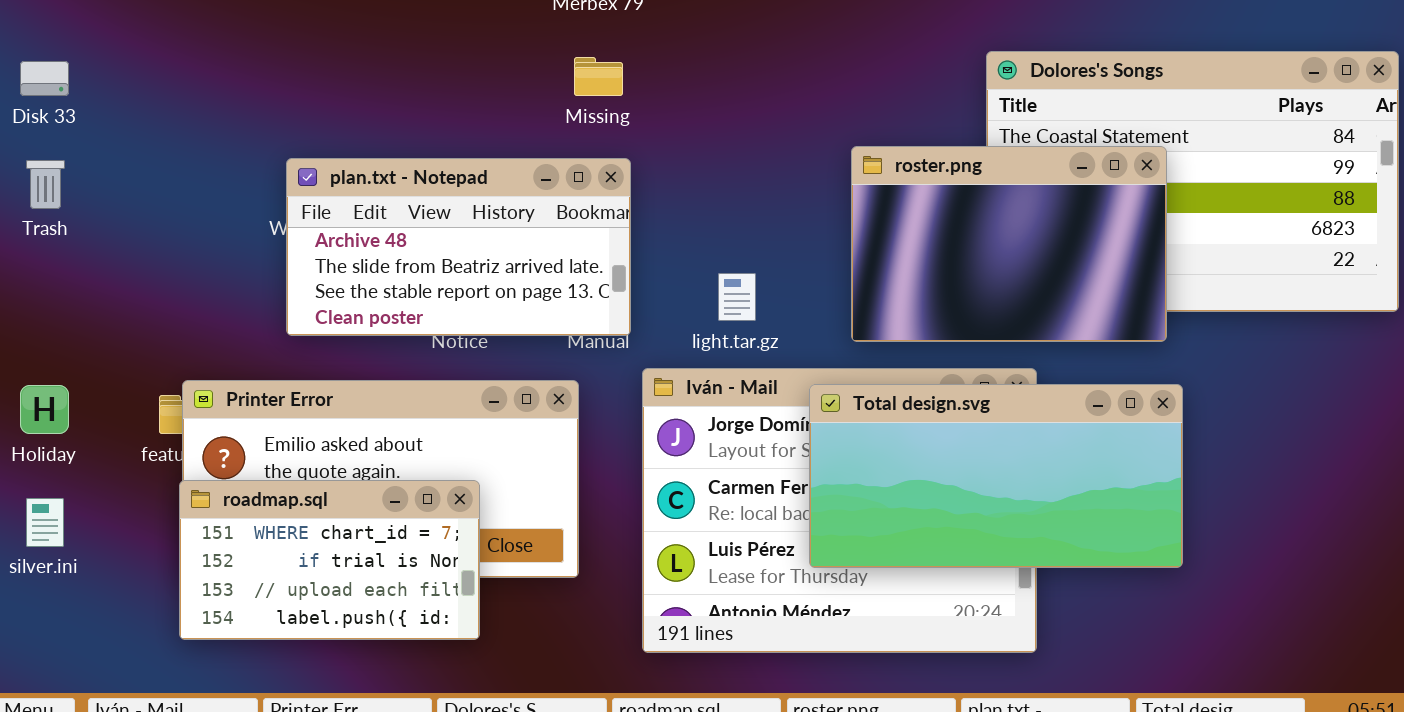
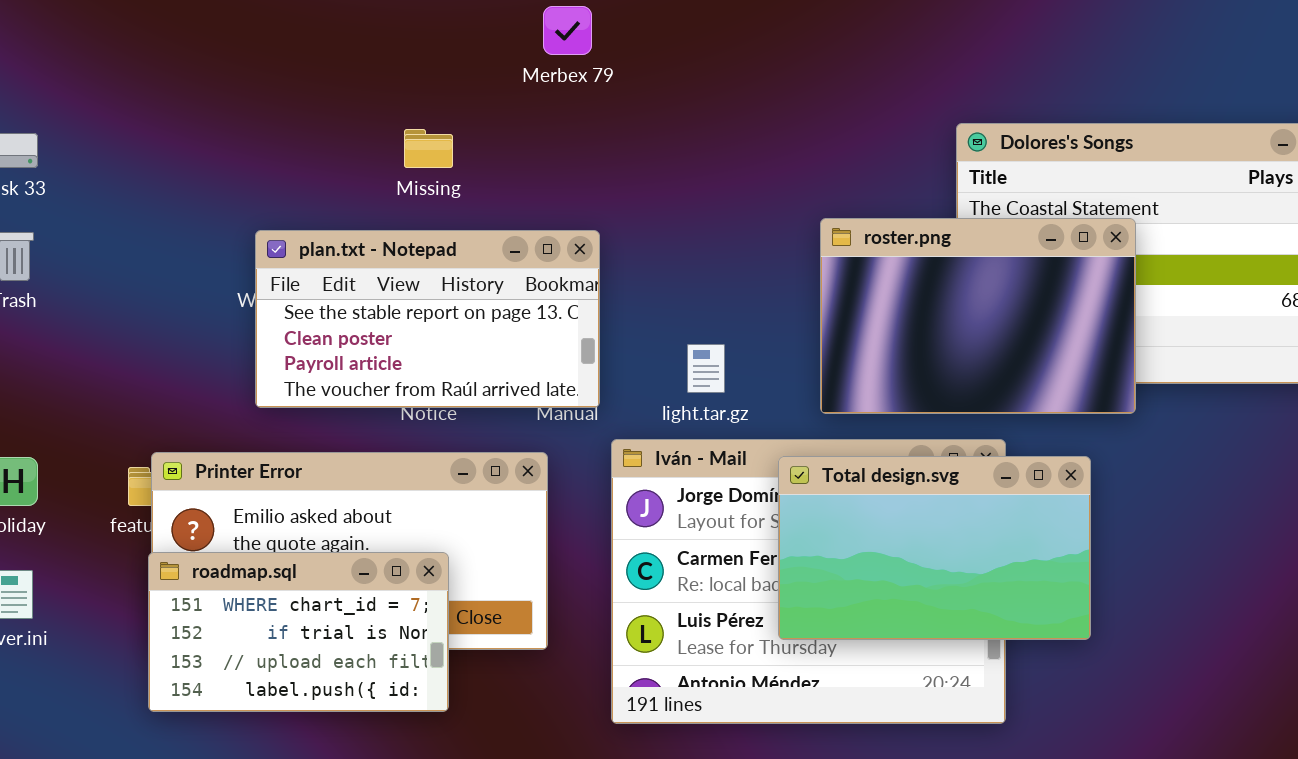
Missing: [574,57,623,96] -> [404,129,453,168], moved
plan.txt - Notepad: [286,158,631,336] -> [255,230,600,408], scrolled down 2 rows
Total design.svg: [809,384,1183,568] -> [778,456,1091,640], resized

